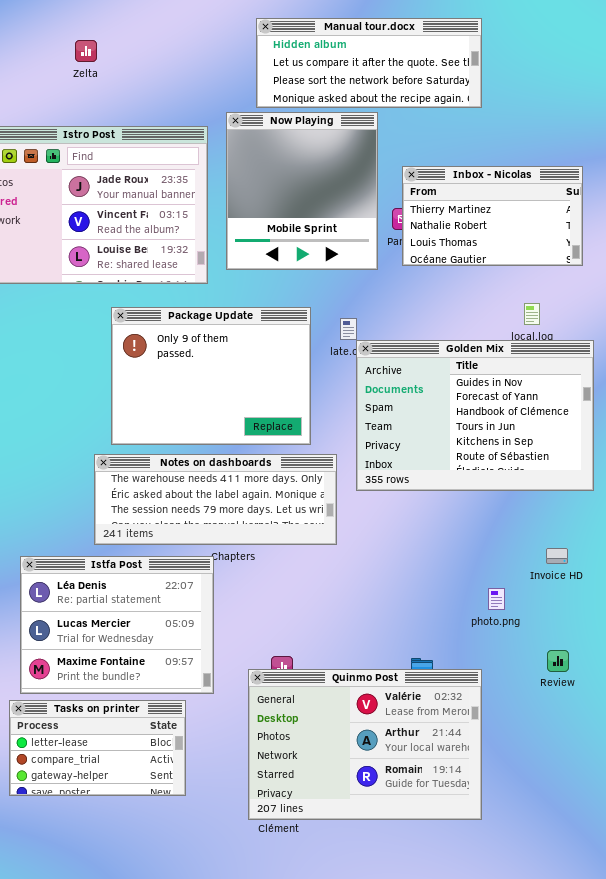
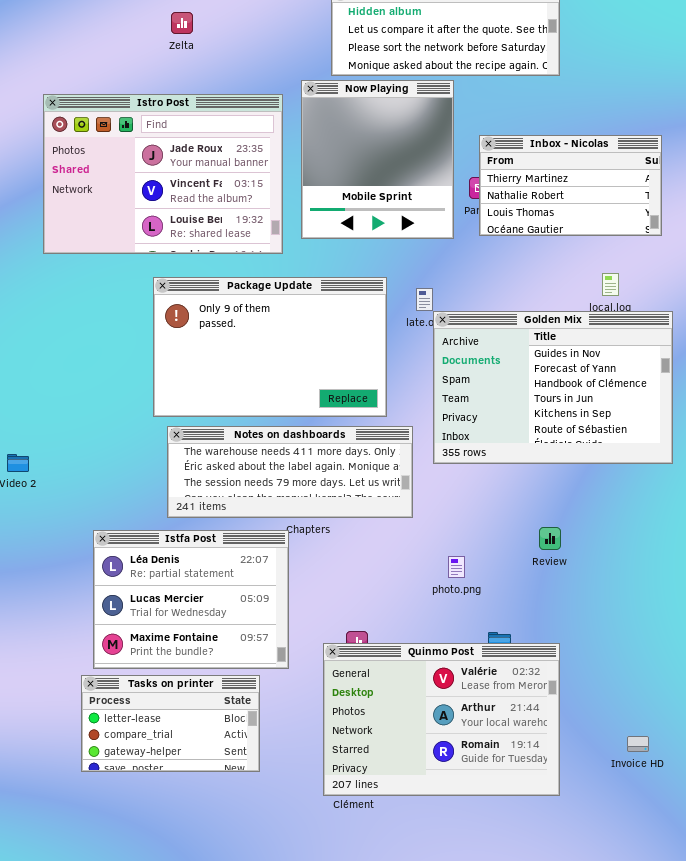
Zelta: [75,40,97,62] -> [171,12,193,34], moved
Package Update: [111,307,311,445] -> [153,277,387,417], resized
Invoice HD: [546,548,568,564] -> [627,736,649,752], moved
photo.png: [488,588,505,610] -> [448,556,465,578], moved
Review: [547,650,569,672] -> [539,527,561,550], moved

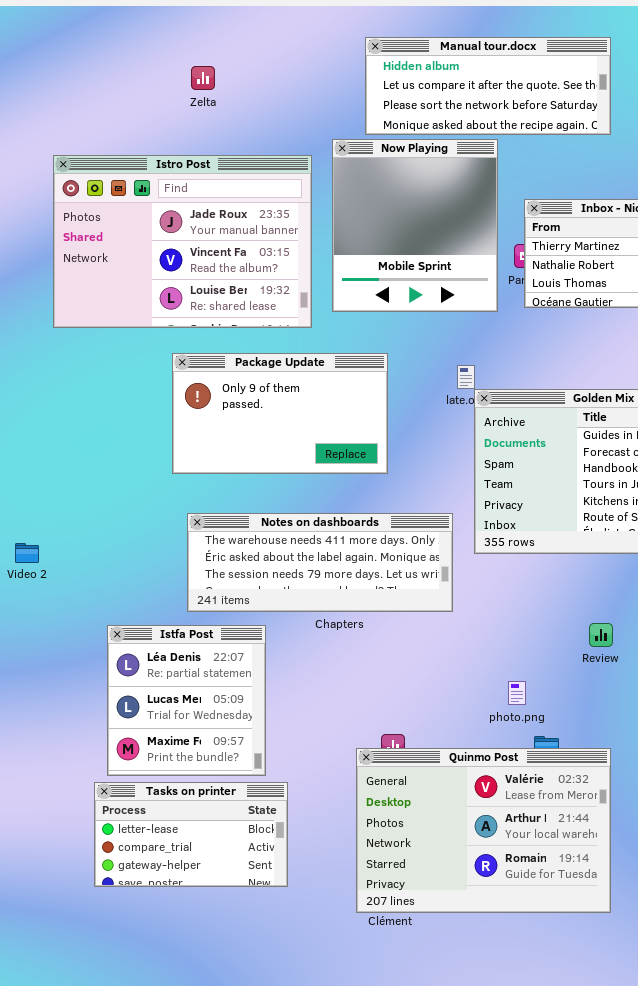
Package Update: [153,277,387,417] -> [172,353,388,474], resized
Istfa Post: [93,530,289,669] -> [107,625,266,776], resized
photo.png: [448,556,465,578] -> [508,681,526,705], moved

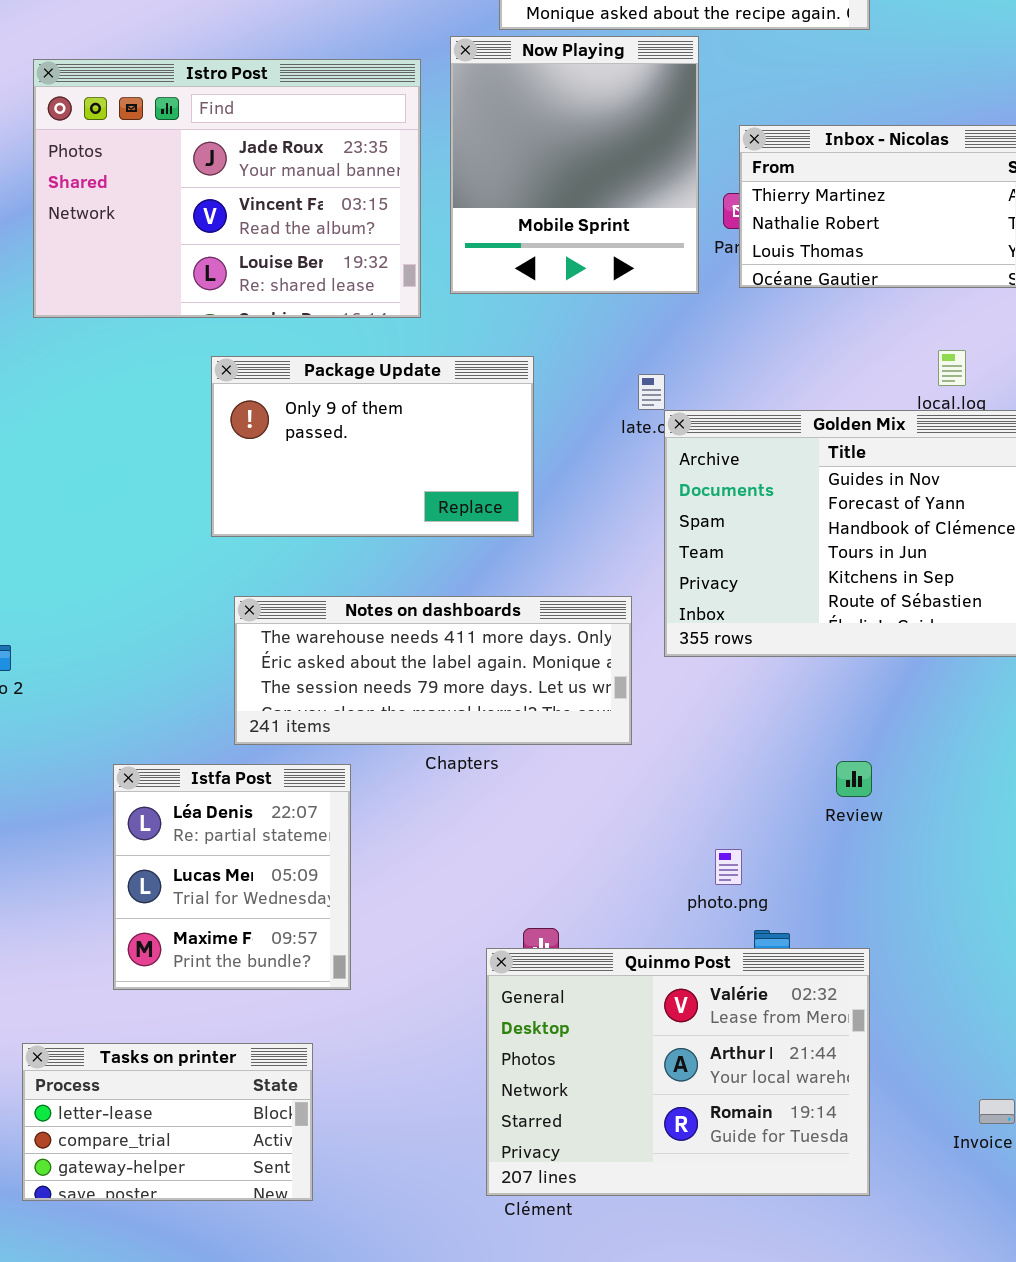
Tasks on printer: [94,782,288,887] -> [22,1043,313,1201], moved

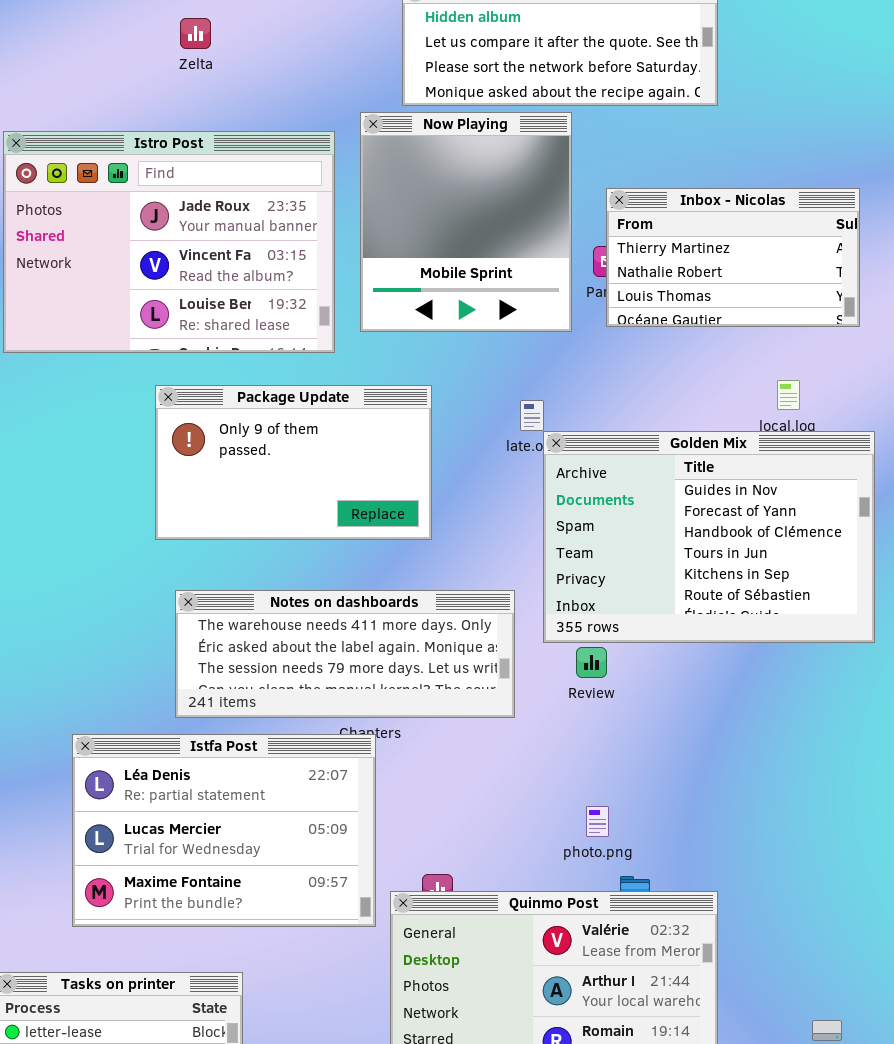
Review: [836,761,872,797] -> [576,647,607,678], moved
Istfa Post: [113,764,351,990] -> [72,734,376,927], resized

